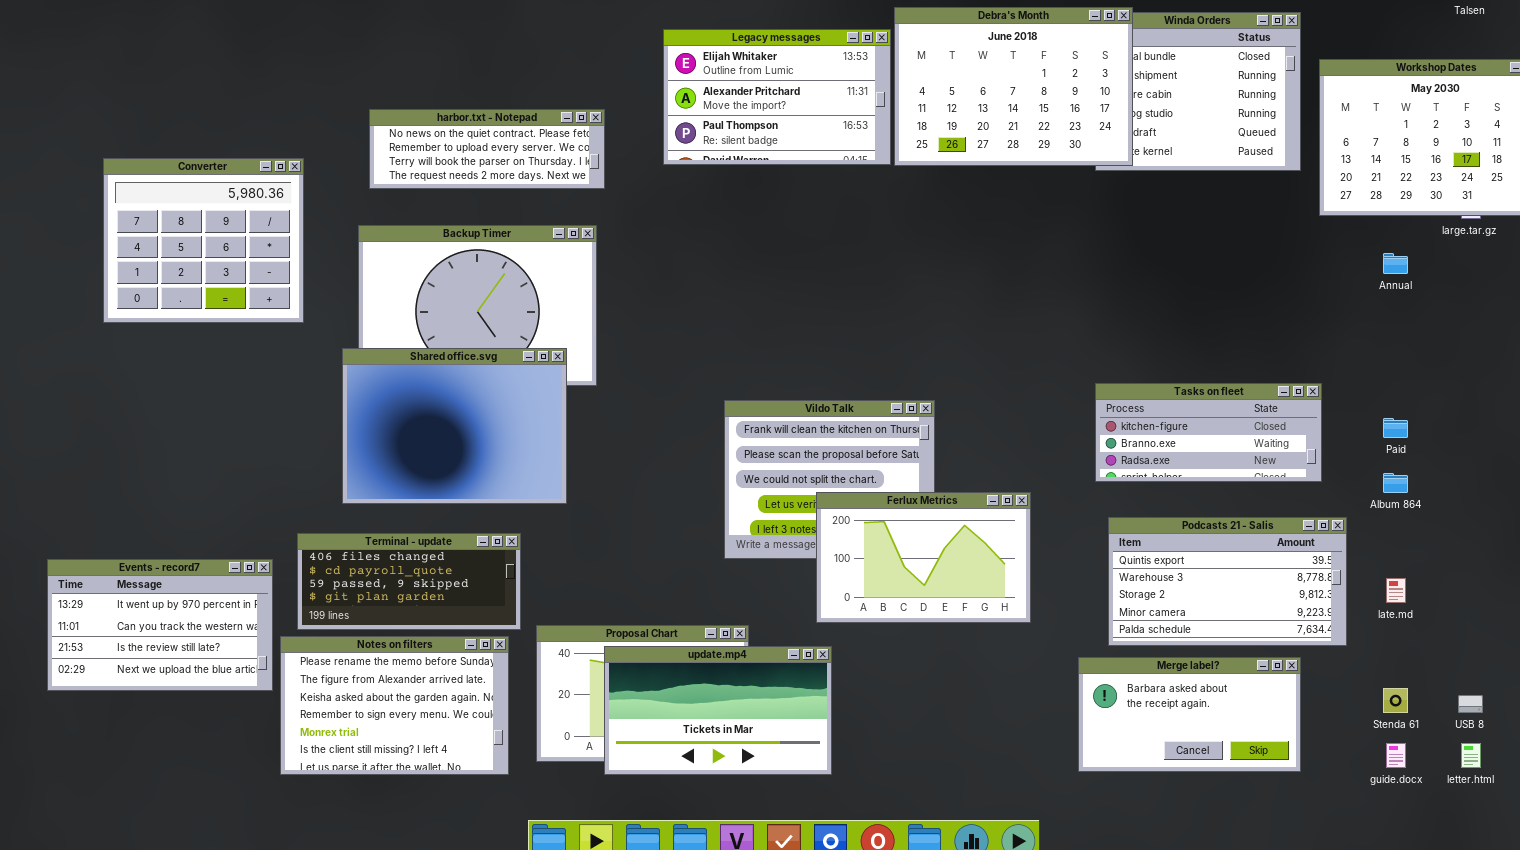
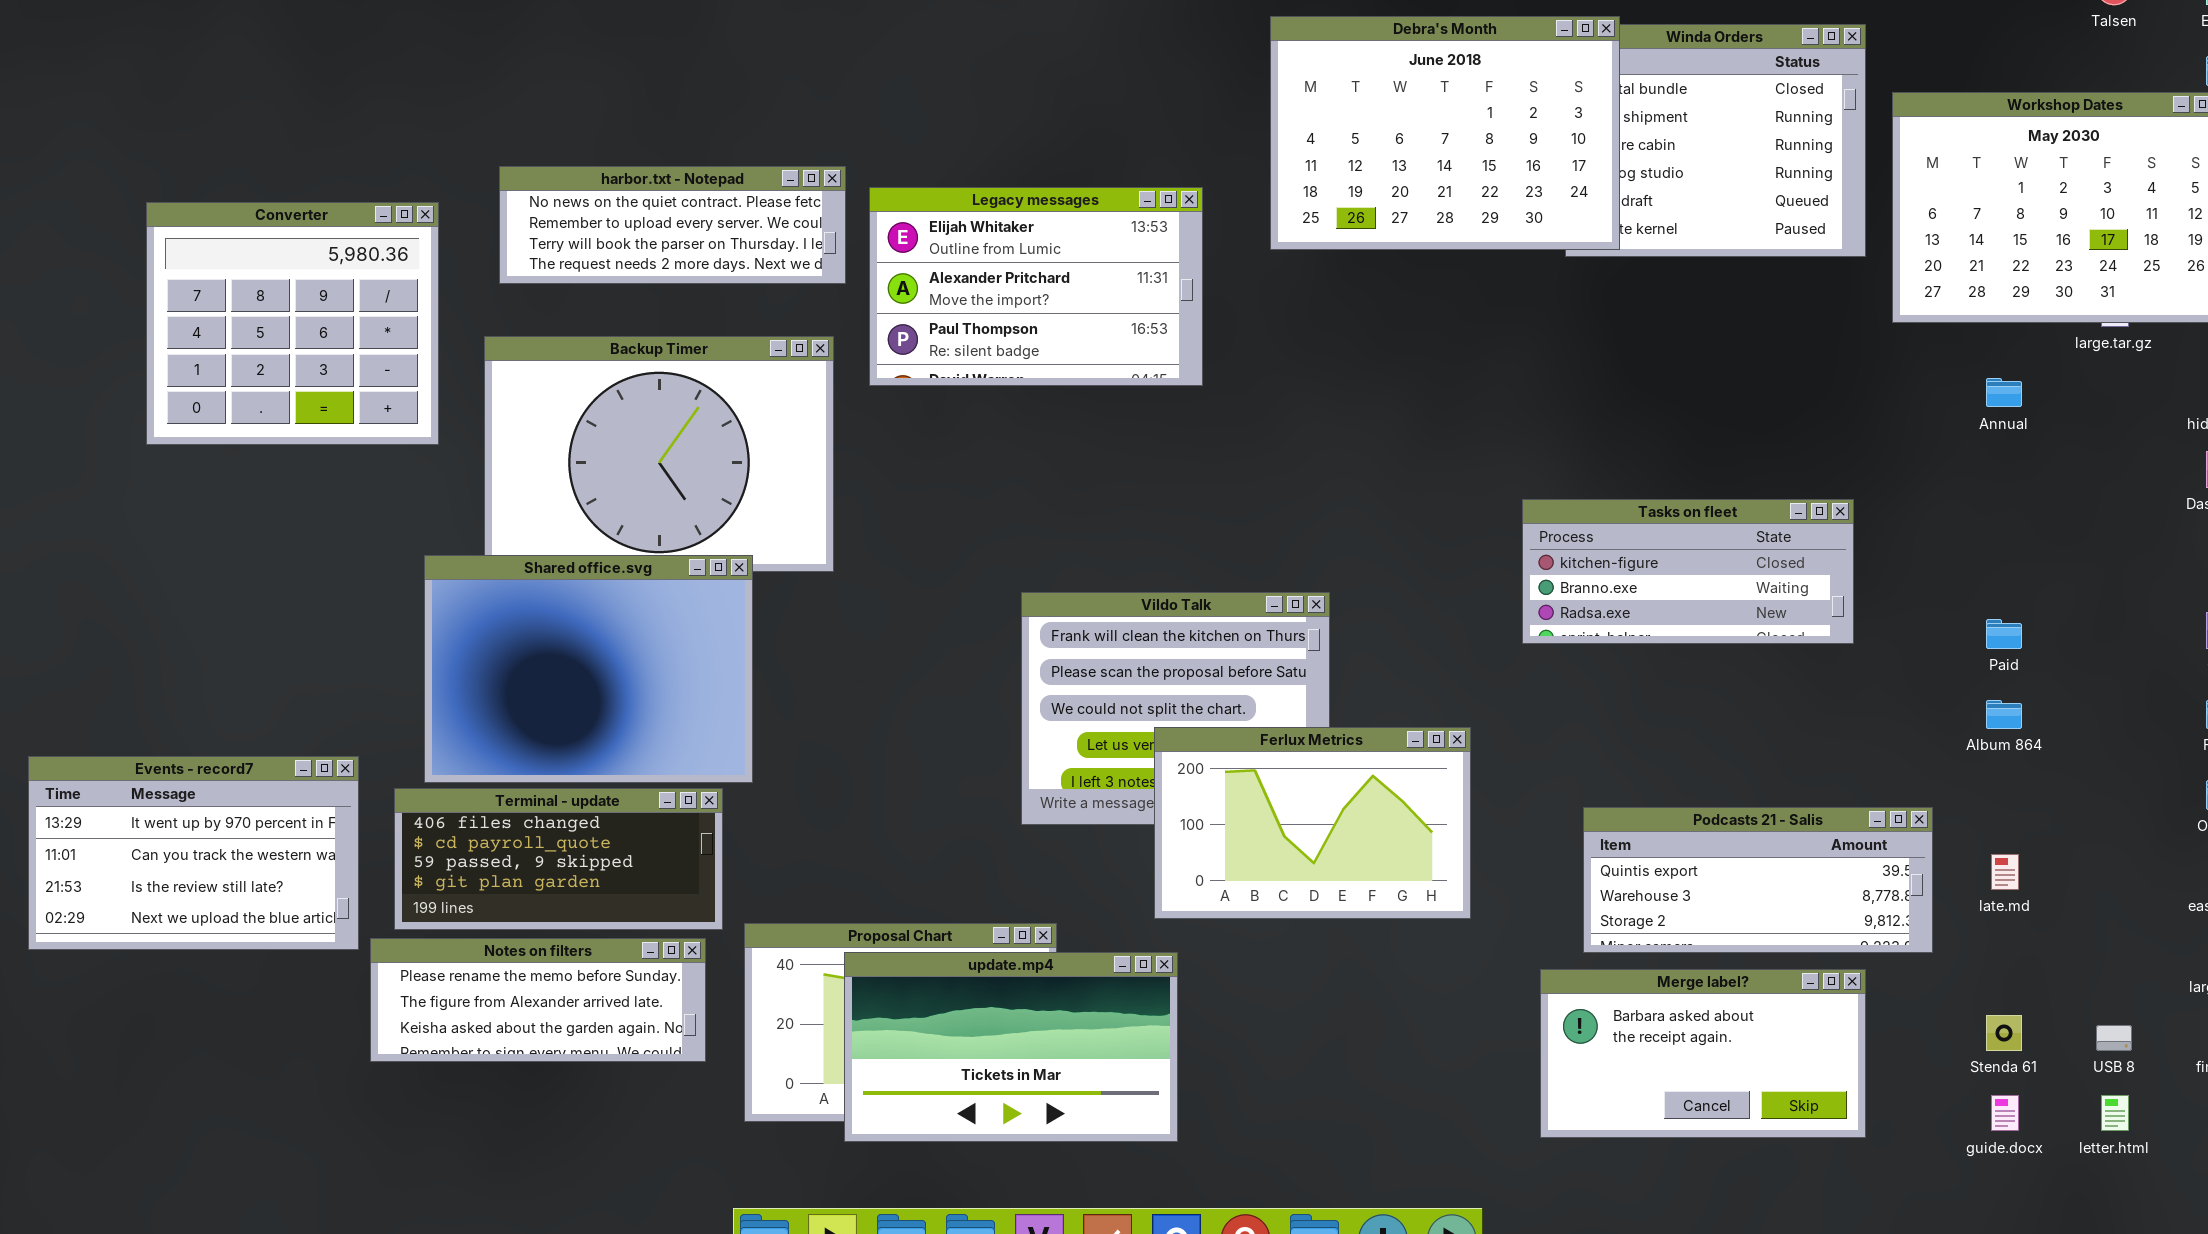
Legacy messages: [663,29,891,165] -> [869,187,1203,386], moved
Converter: [103,158,304,323] -> [146,202,439,445], moved
Shared office.svg: [342,348,567,504] -> [424,555,753,783], moved
Tasks on fleet: [1095,383,1322,482] -> [1522,499,1854,644], moved
Podcasts 21 - Salis: [1108,517,1347,646] -> [1583,807,1933,953], resized
Events - record7: [47,559,273,691] -> [28,756,359,950], moved
Notes on filters: [280,636,509,775] -> [370,938,706,1062], resized

